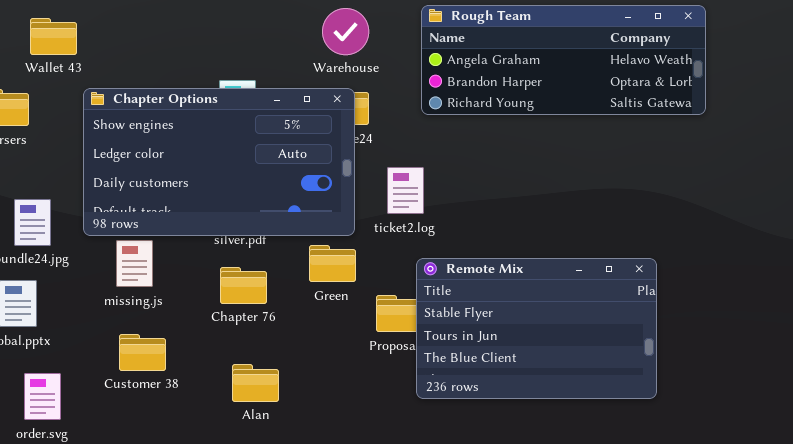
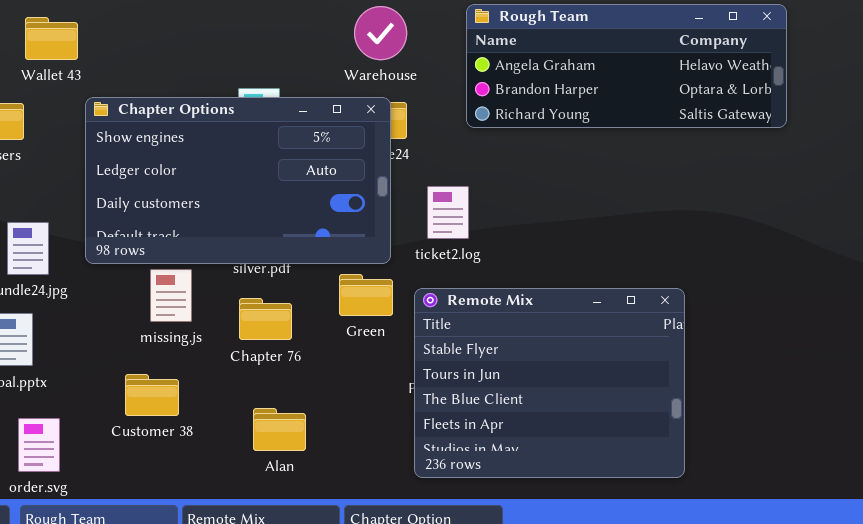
missing.js: [116,240,153,287] -> [150,269,192,322], moved
Remote Mix: [416,258,657,399] -> [414,288,685,478], moved, resized

